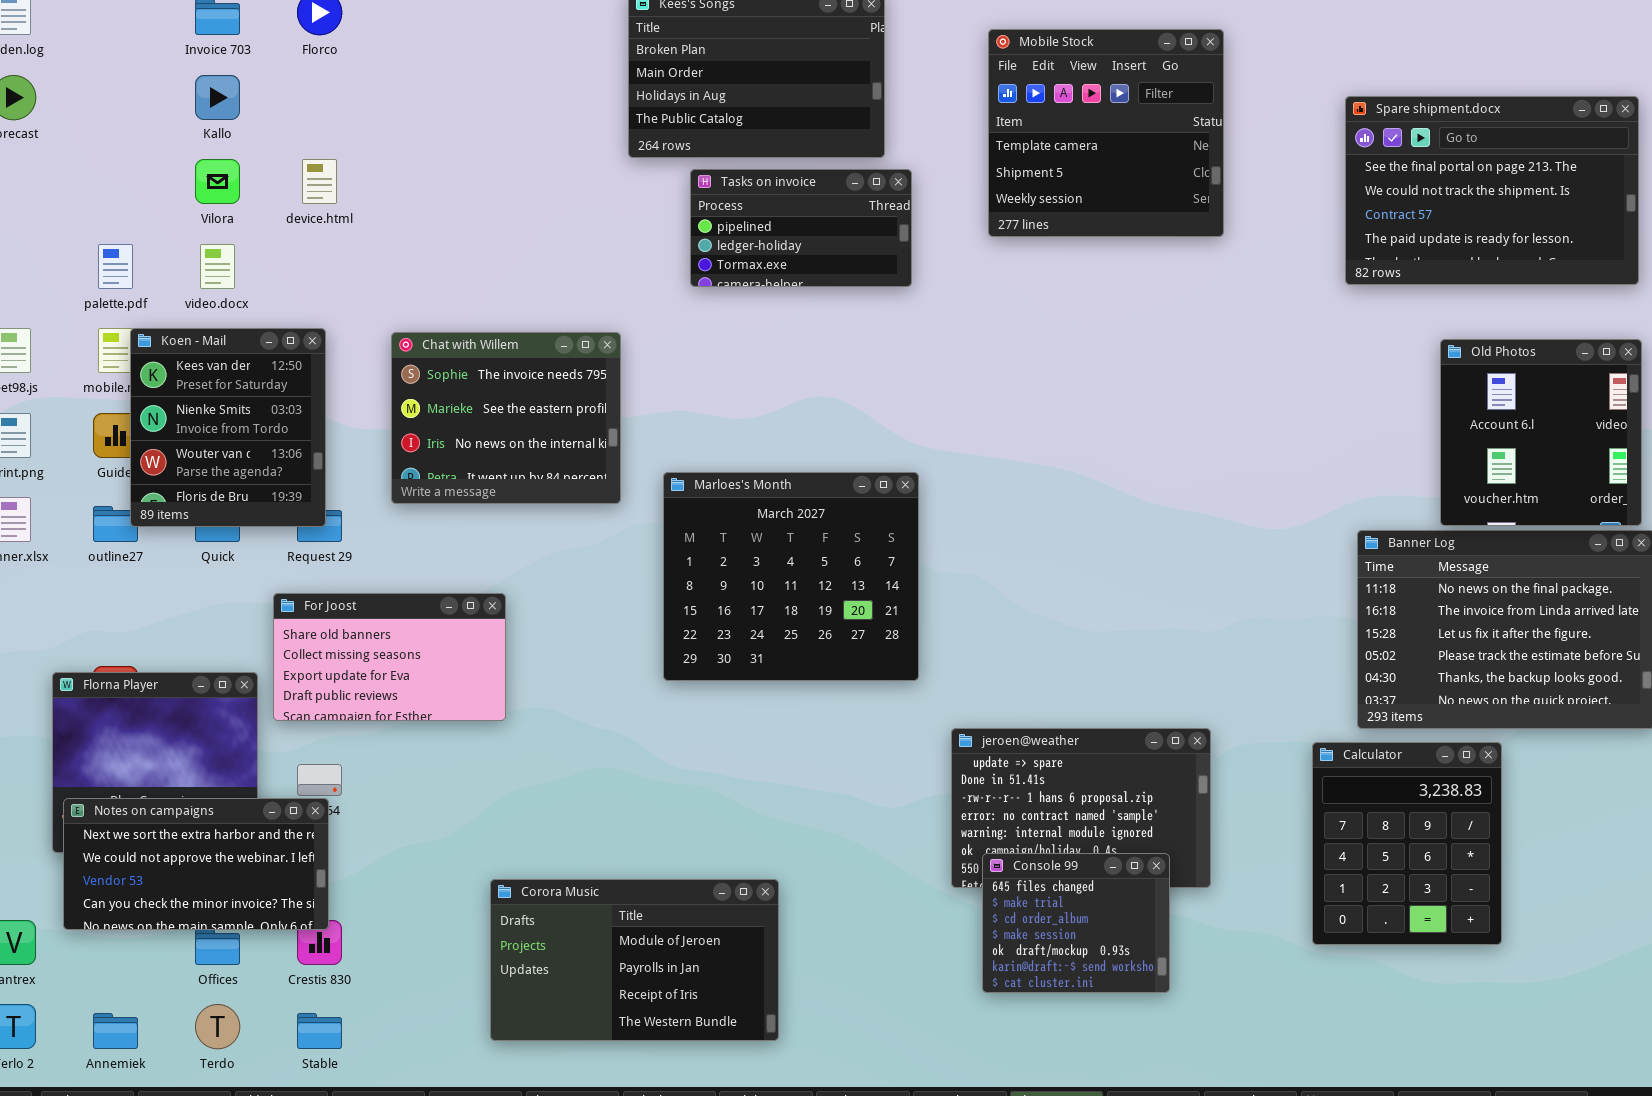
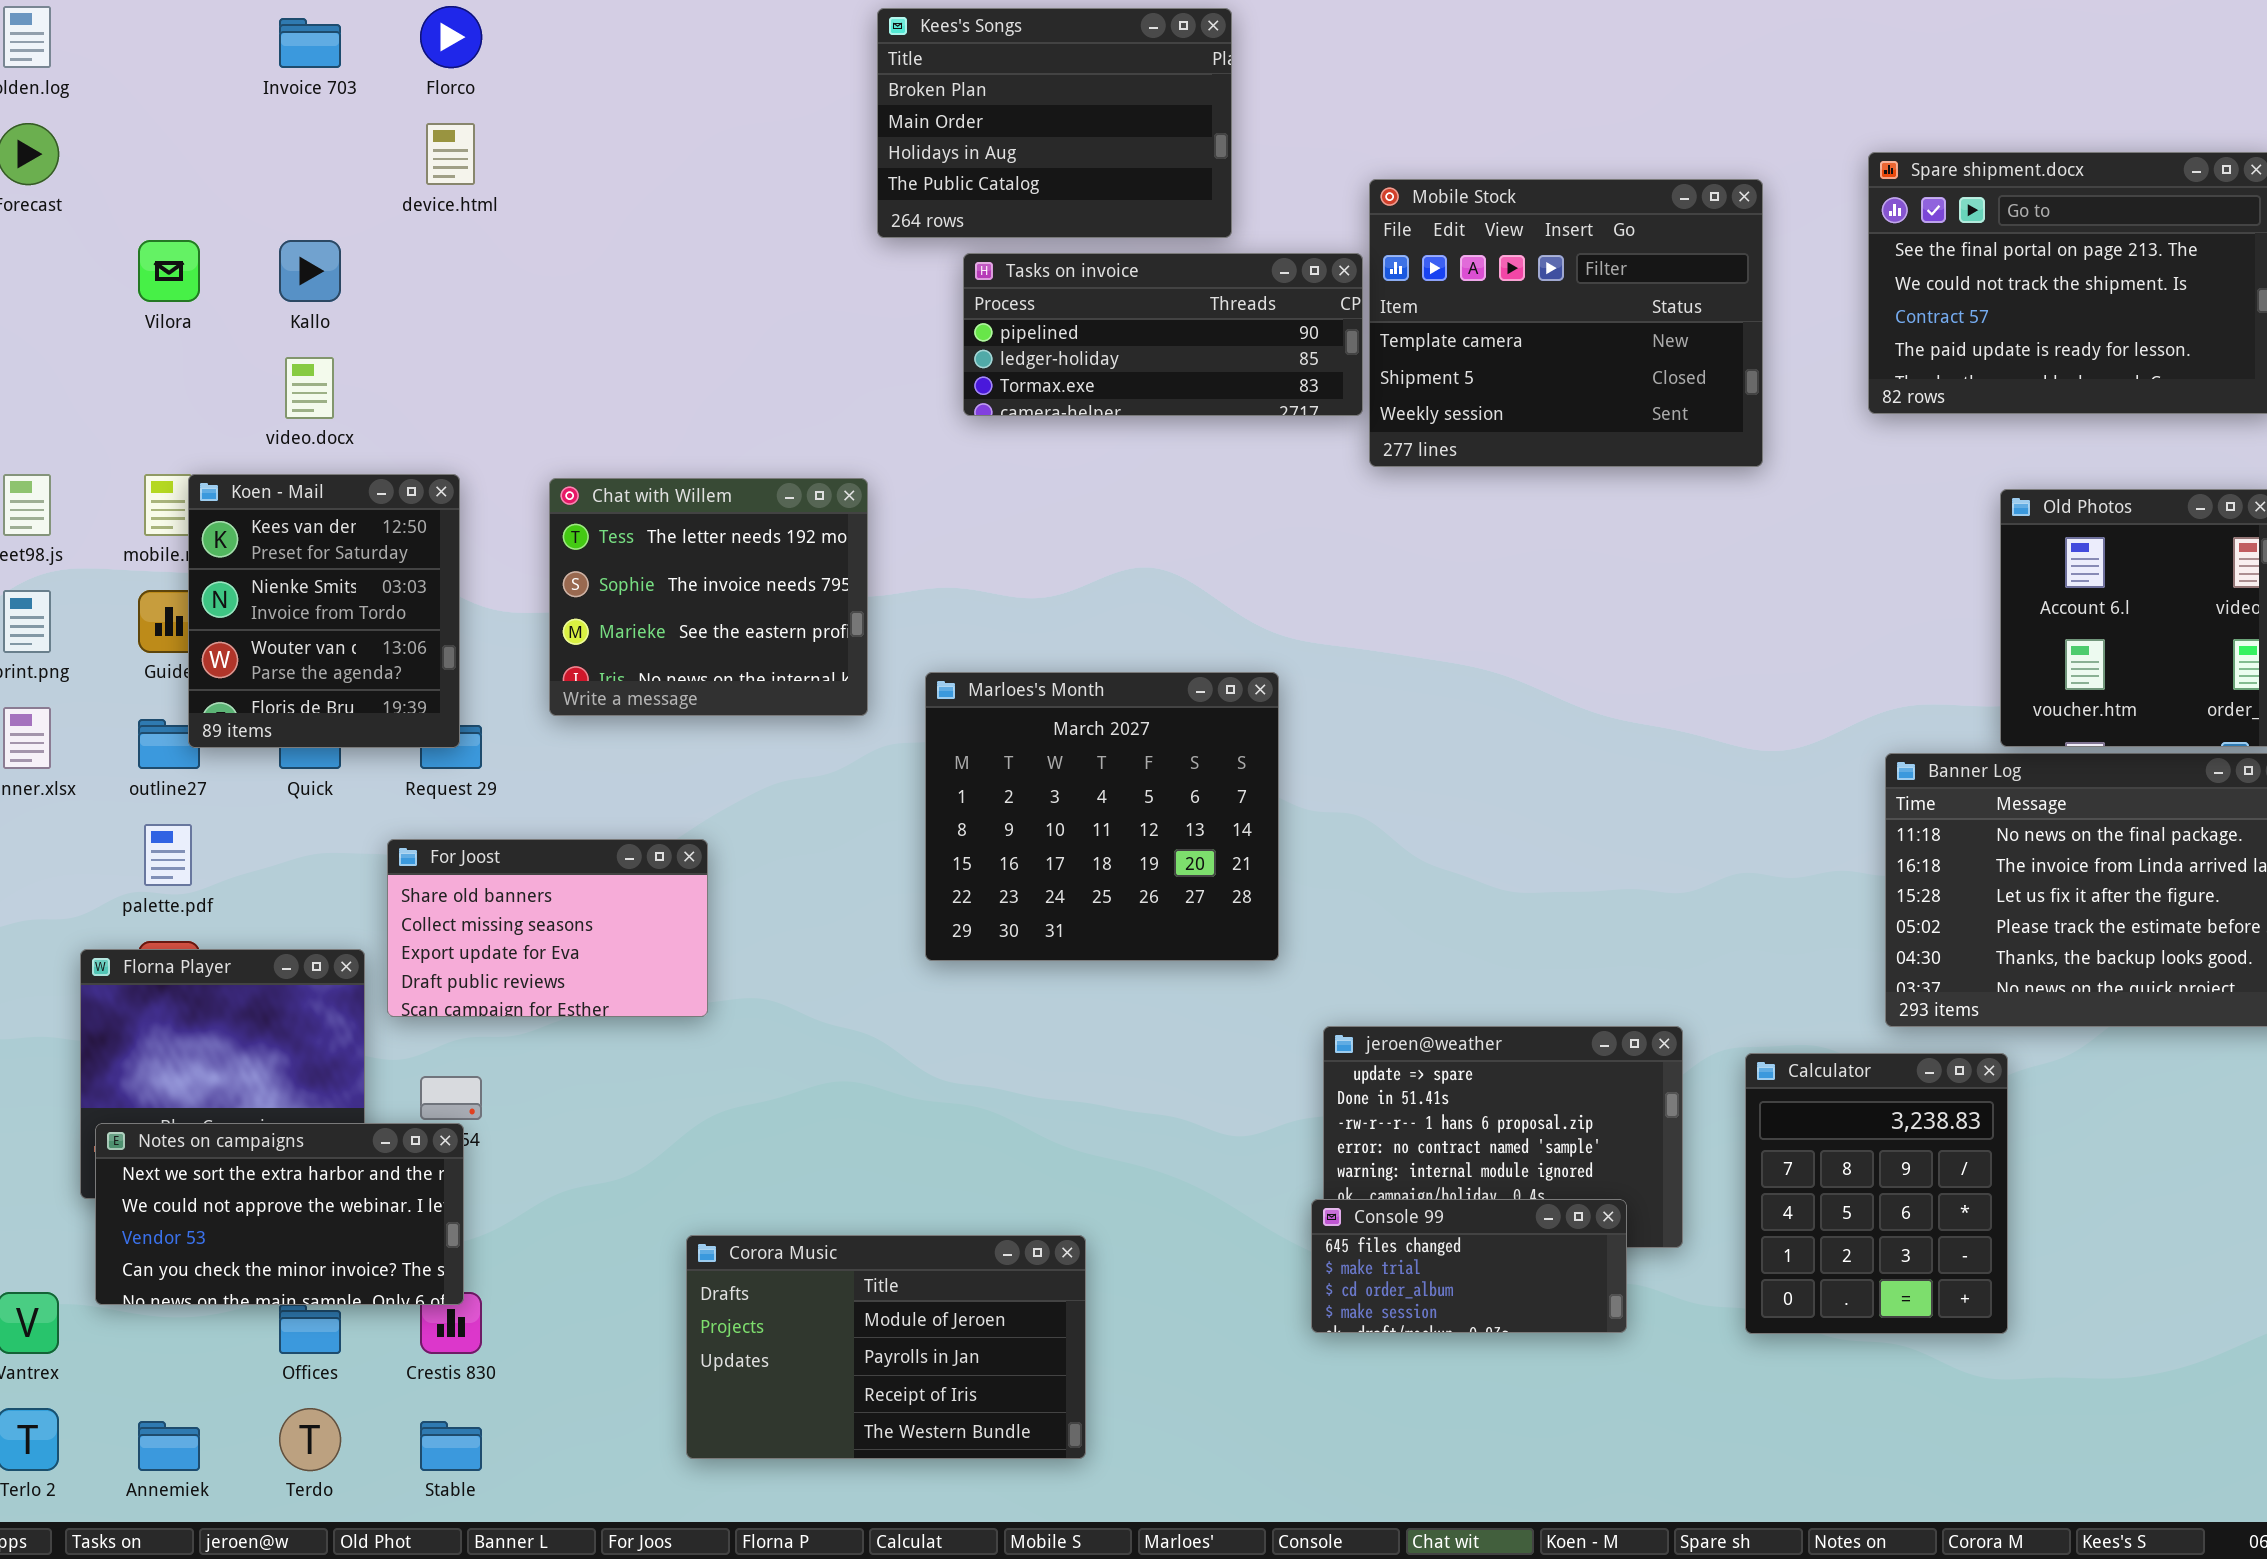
Mobile Stock: [988,29,1224,237] -> [1369,179,1763,467], moved, resized
Kallo: [195,75,240,120] -> [279,240,341,302], moved
Vilora: [195,159,240,204] -> [138,240,200,302], moved
device.html: [302,159,337,204] -> [426,123,475,185], moved
Tasks on invoice: [690,169,912,287] -> [963,253,1363,416], resized
palette.pdf: [98,244,133,289] -> [144,824,192,886], moved
Chat with Willem: [391,332,621,504] -> [549,478,868,716], scrolled up 1 row
Calculator: [1312,742,1502,945] -> [1745,1053,2008,1334], moved
Console 99: [982,853,1170,993] -> [1311,1199,1627,1333], resized

